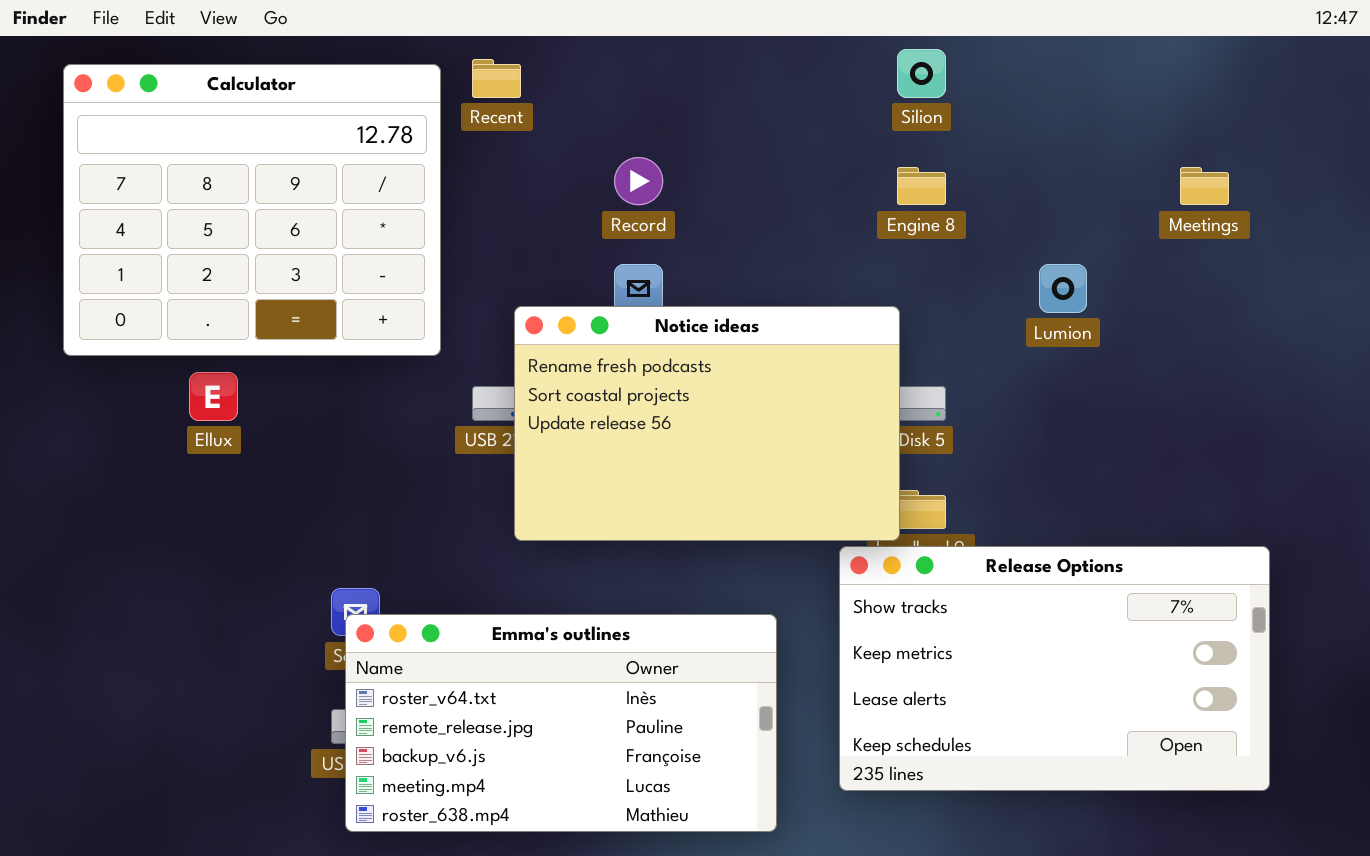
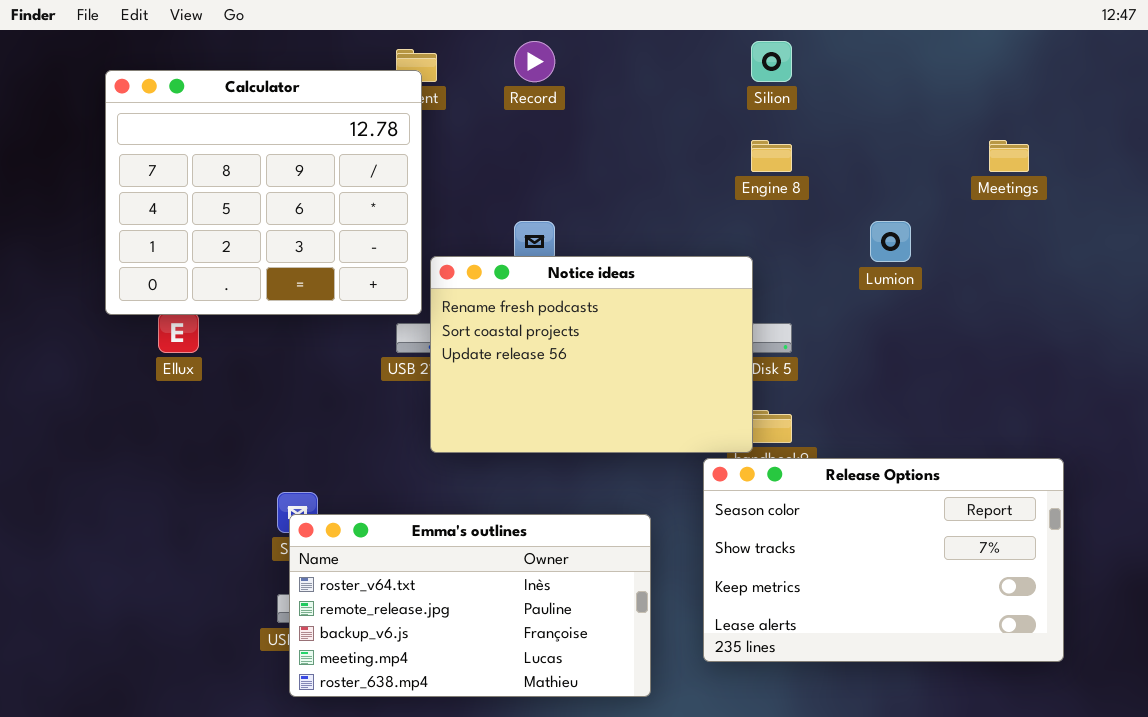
Calculator: [63,64,441,356] -> [105,70,422,315], moved
Record: [614,157,663,205] -> [514,41,555,82], moved
Release Options: [839,546,1270,791] -> [703,458,1064,662], scrolled up 1 row

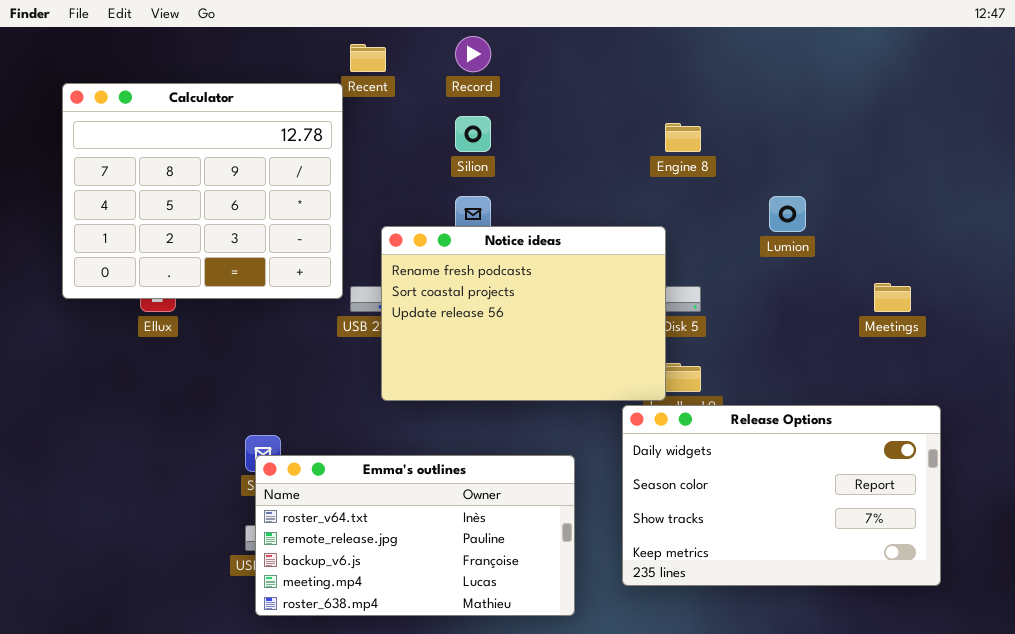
Silion: [751,41,792,82] -> [455,116,491,152], moved
Calculator: [105,70,422,315] -> [62,83,343,299], moved
Meetings: [989,140,1029,172] -> [874,283,911,312], moved
Release Options: [703,458,1064,662] -> [622,405,941,586], scrolled up 1 row

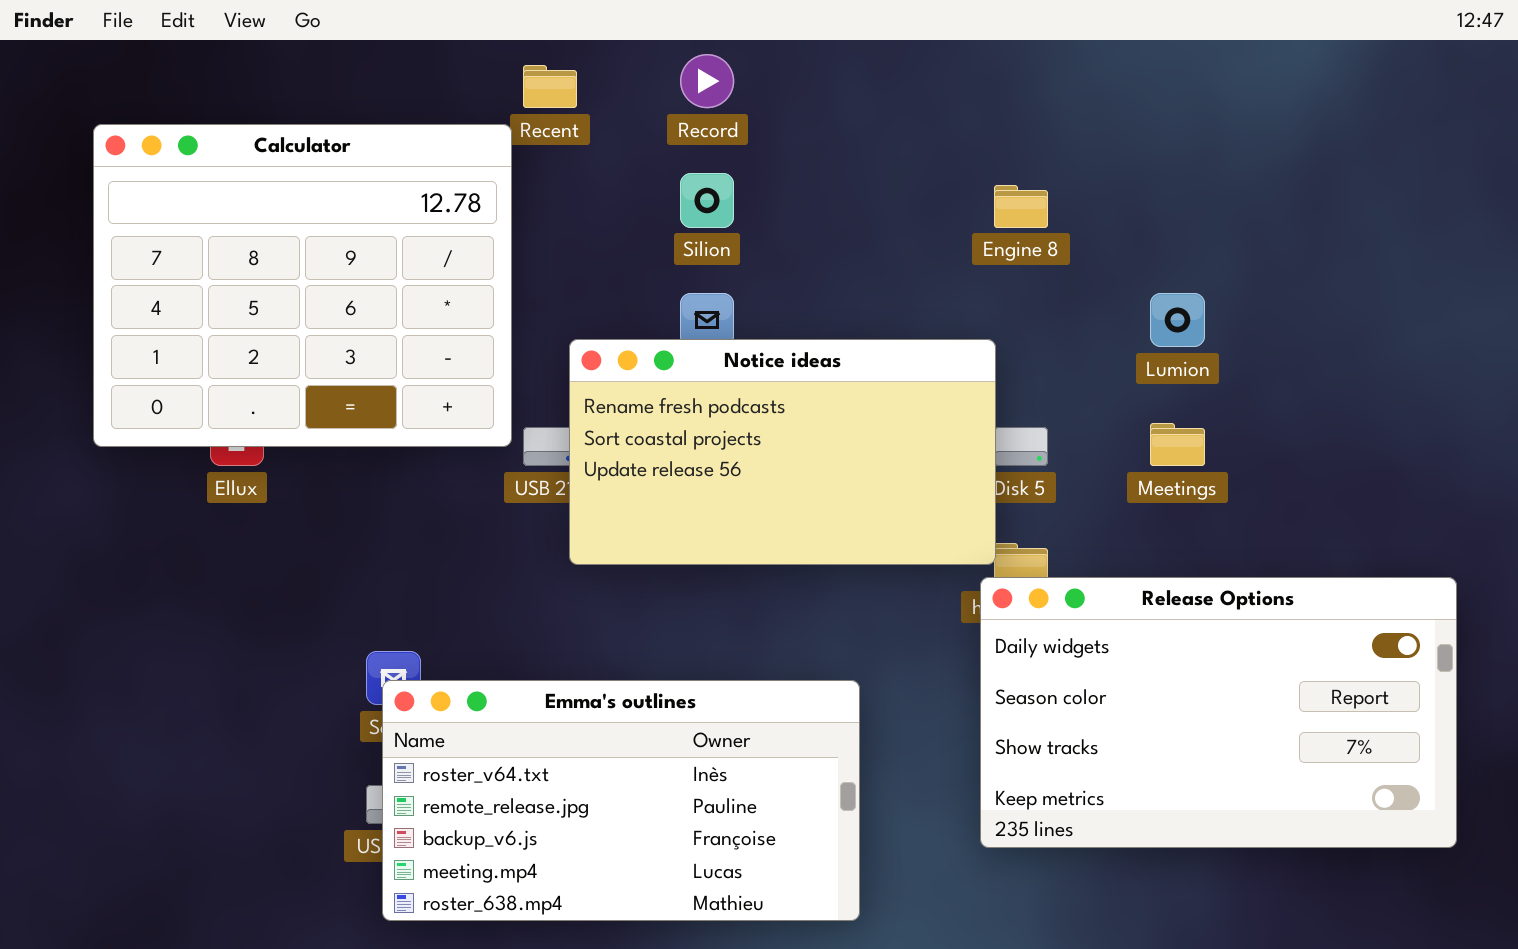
Notice ideas: [381,226,666,401] -> [569,339,996,565], resized
Meetings: [874,283,911,312] -> [1150,423,1205,466], moved
Release Options: [622,405,941,586] -> [980,577,1457,848], moved

